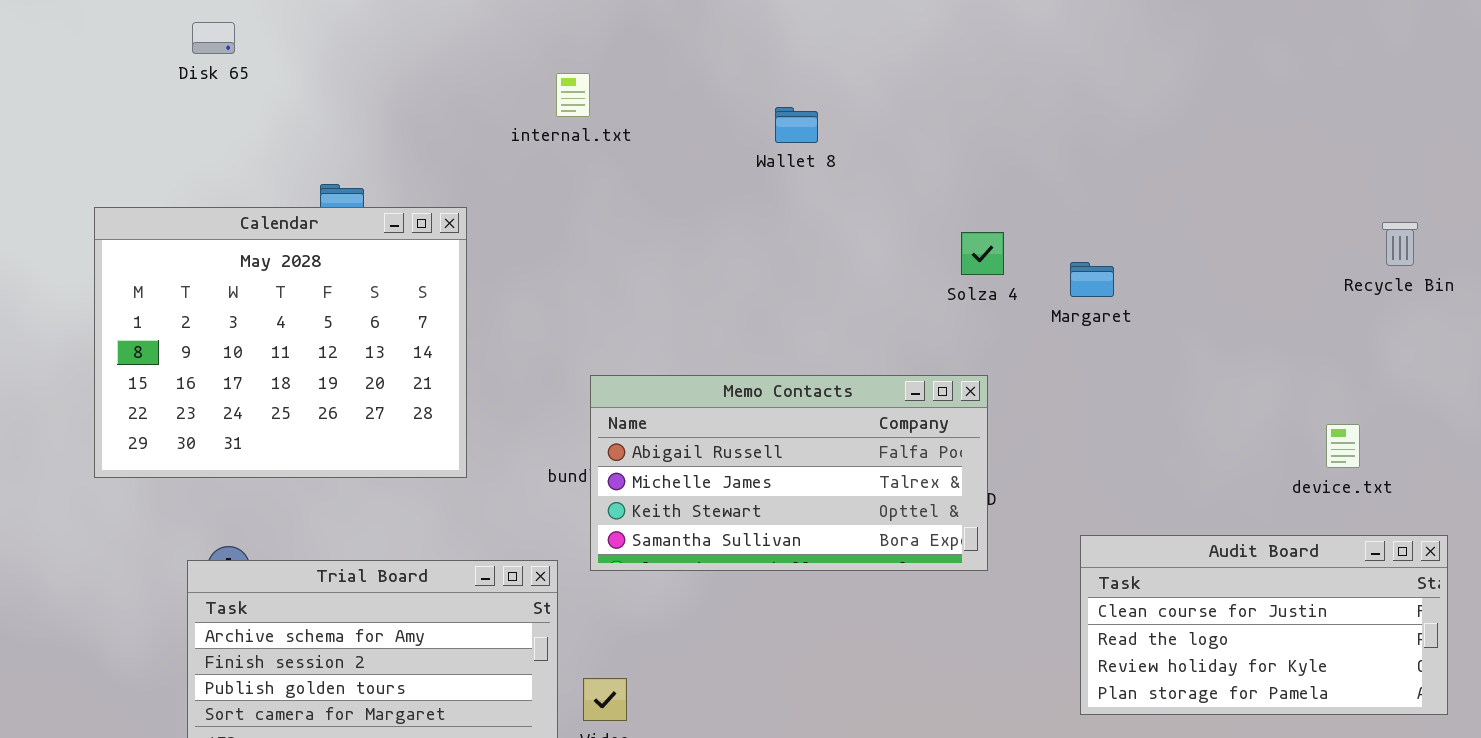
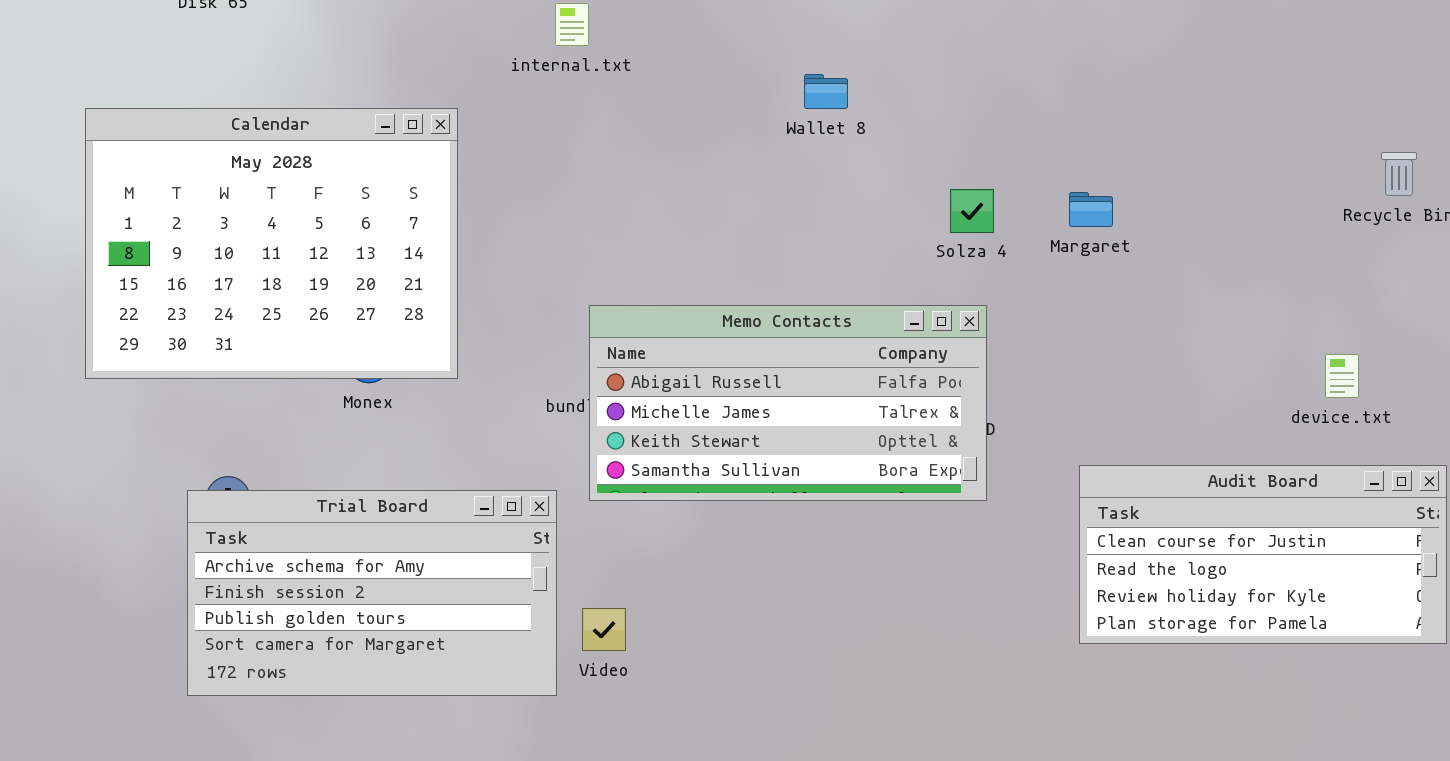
Wallet 8: [775,107,818,143] -> [804,74,848,109], moved
Calendar: [94,207,467,478] -> [85,108,458,379], moved
Solza 4: [961,232,1004,275] -> [950,189,994,233], moved

